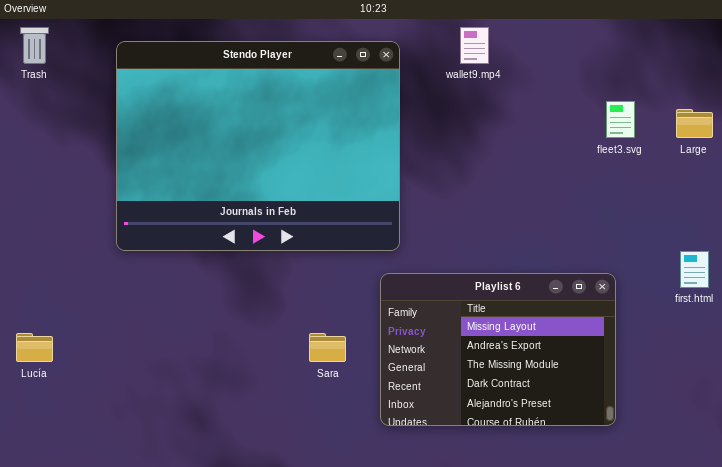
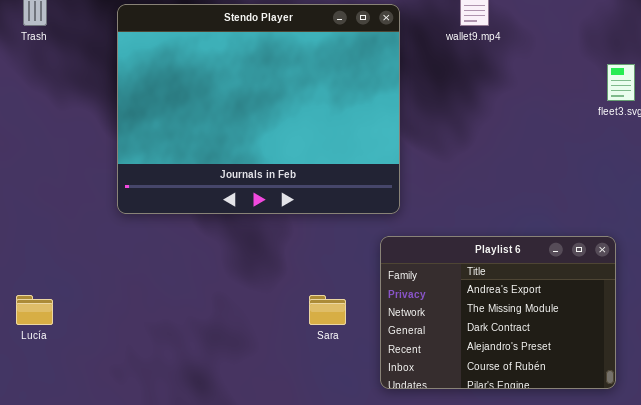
Playlist 6: [380,273,616,426] -> [380,236,616,389], scrolled down 1 row

